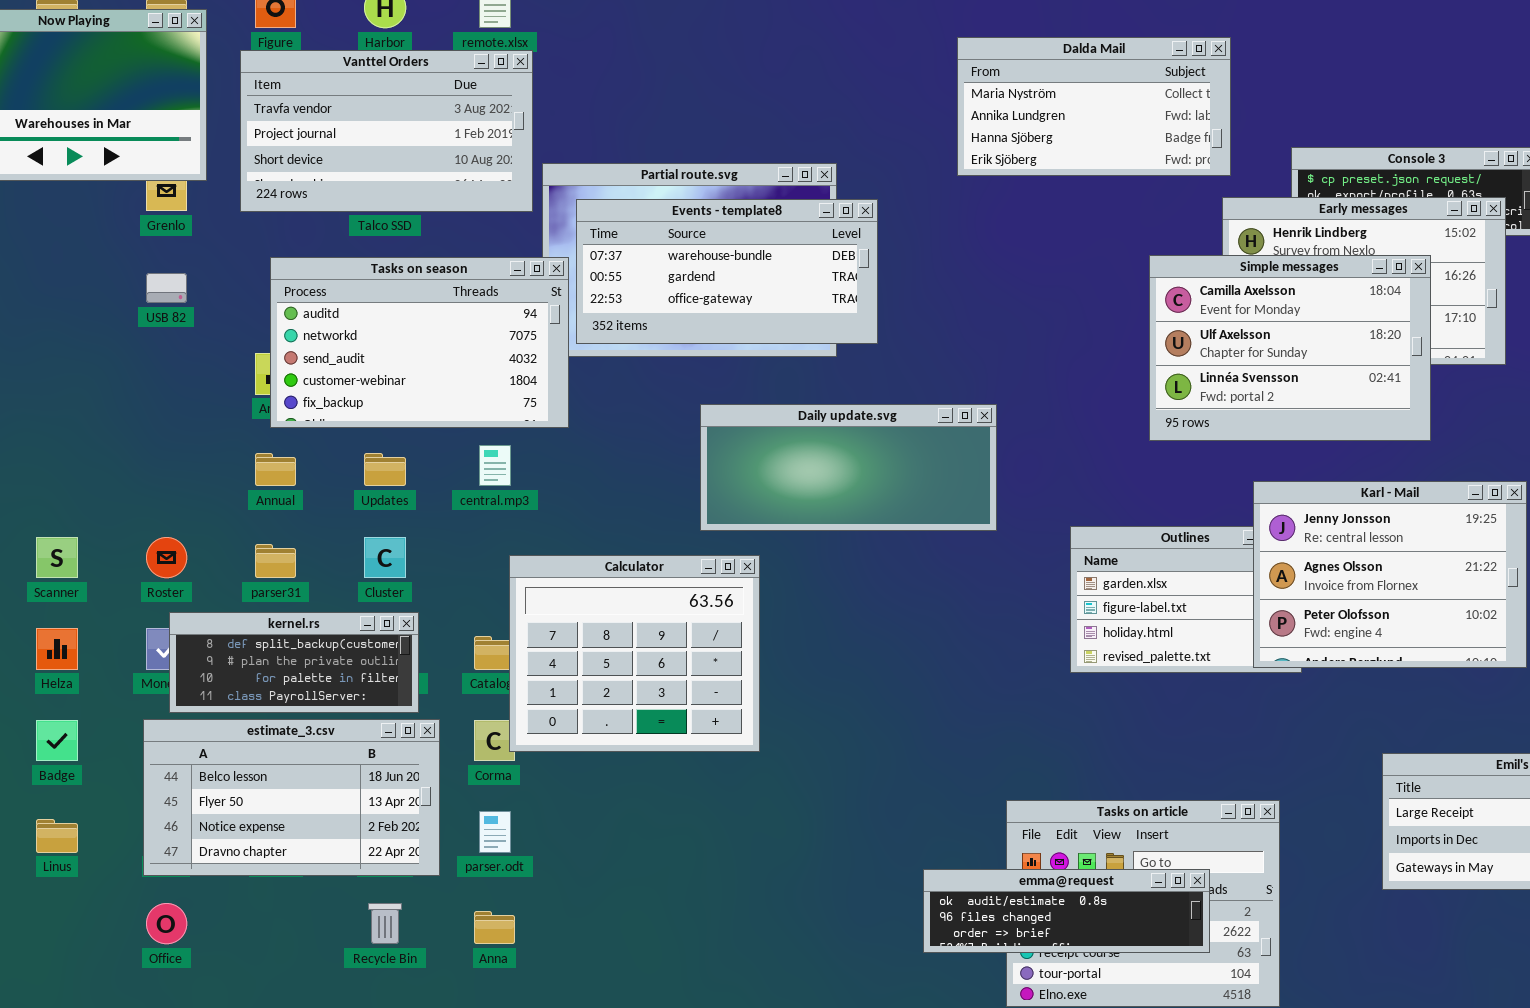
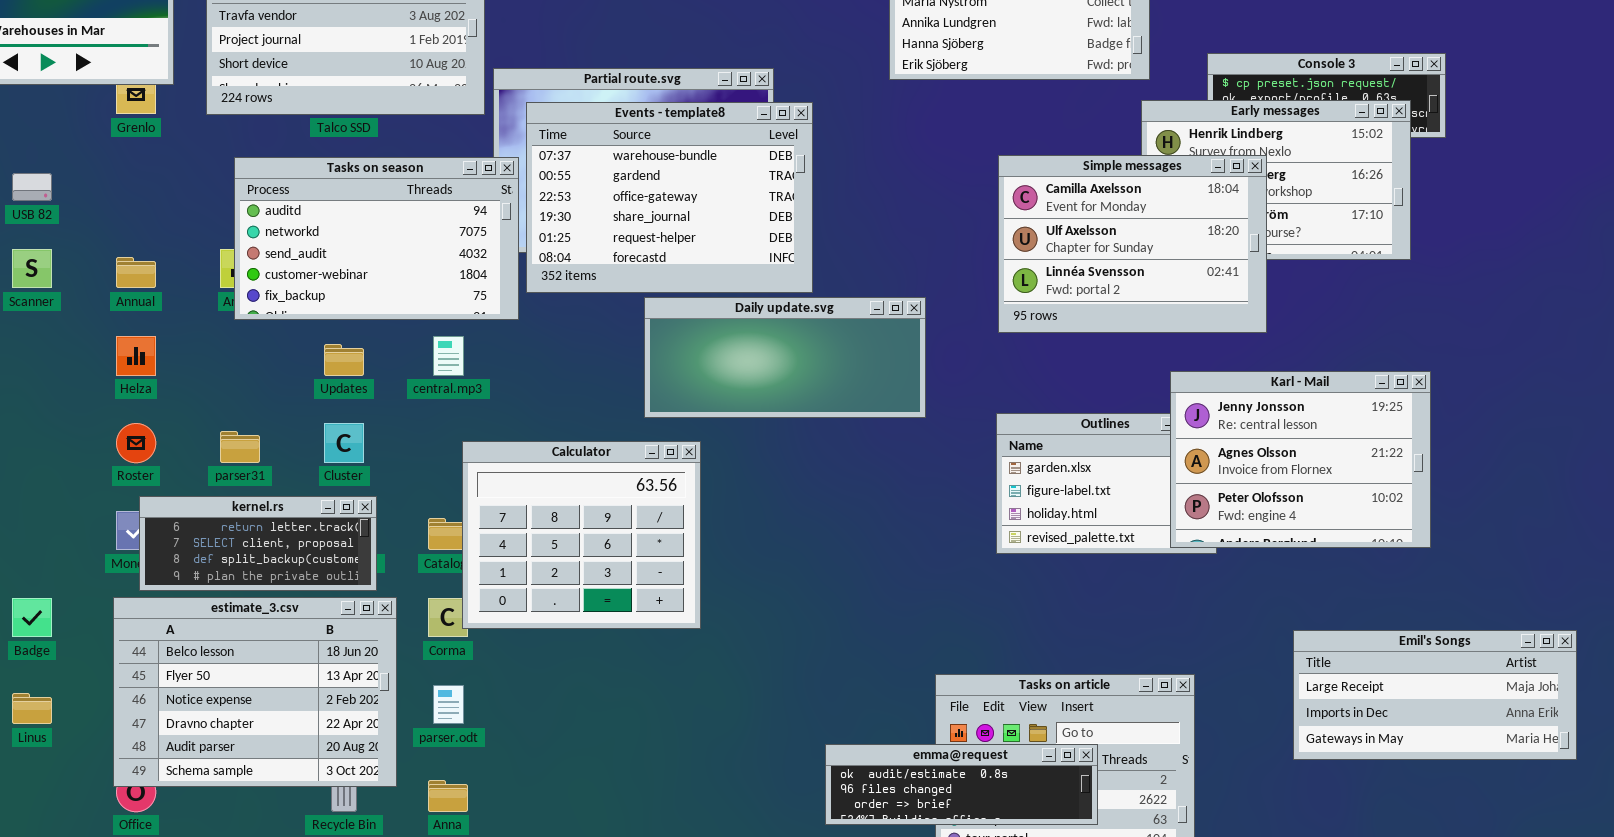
Events - template8: [576,199,878,344] -> [526,102,813,293], resized
Simple messages: [1149,255,1431,441] -> [998,155,1267,333], moved
USB 82: [146,273,187,303] -> [12,173,52,201], moved
Annual: [255,453,296,486] -> [116,257,156,288], moved
Scanner: [36,537,78,578] -> [12,249,52,288], moved
kernel.rs: [169,612,419,713] -> [139,496,377,591], scrolled up 2 rows
Helza: [36,628,78,670] -> [116,336,156,376], moved
estimate_3.csv: [143,719,440,876] -> [113,597,397,787], resized
emma@request: [923,869,1210,953] -> [825,744,1098,825], moved

